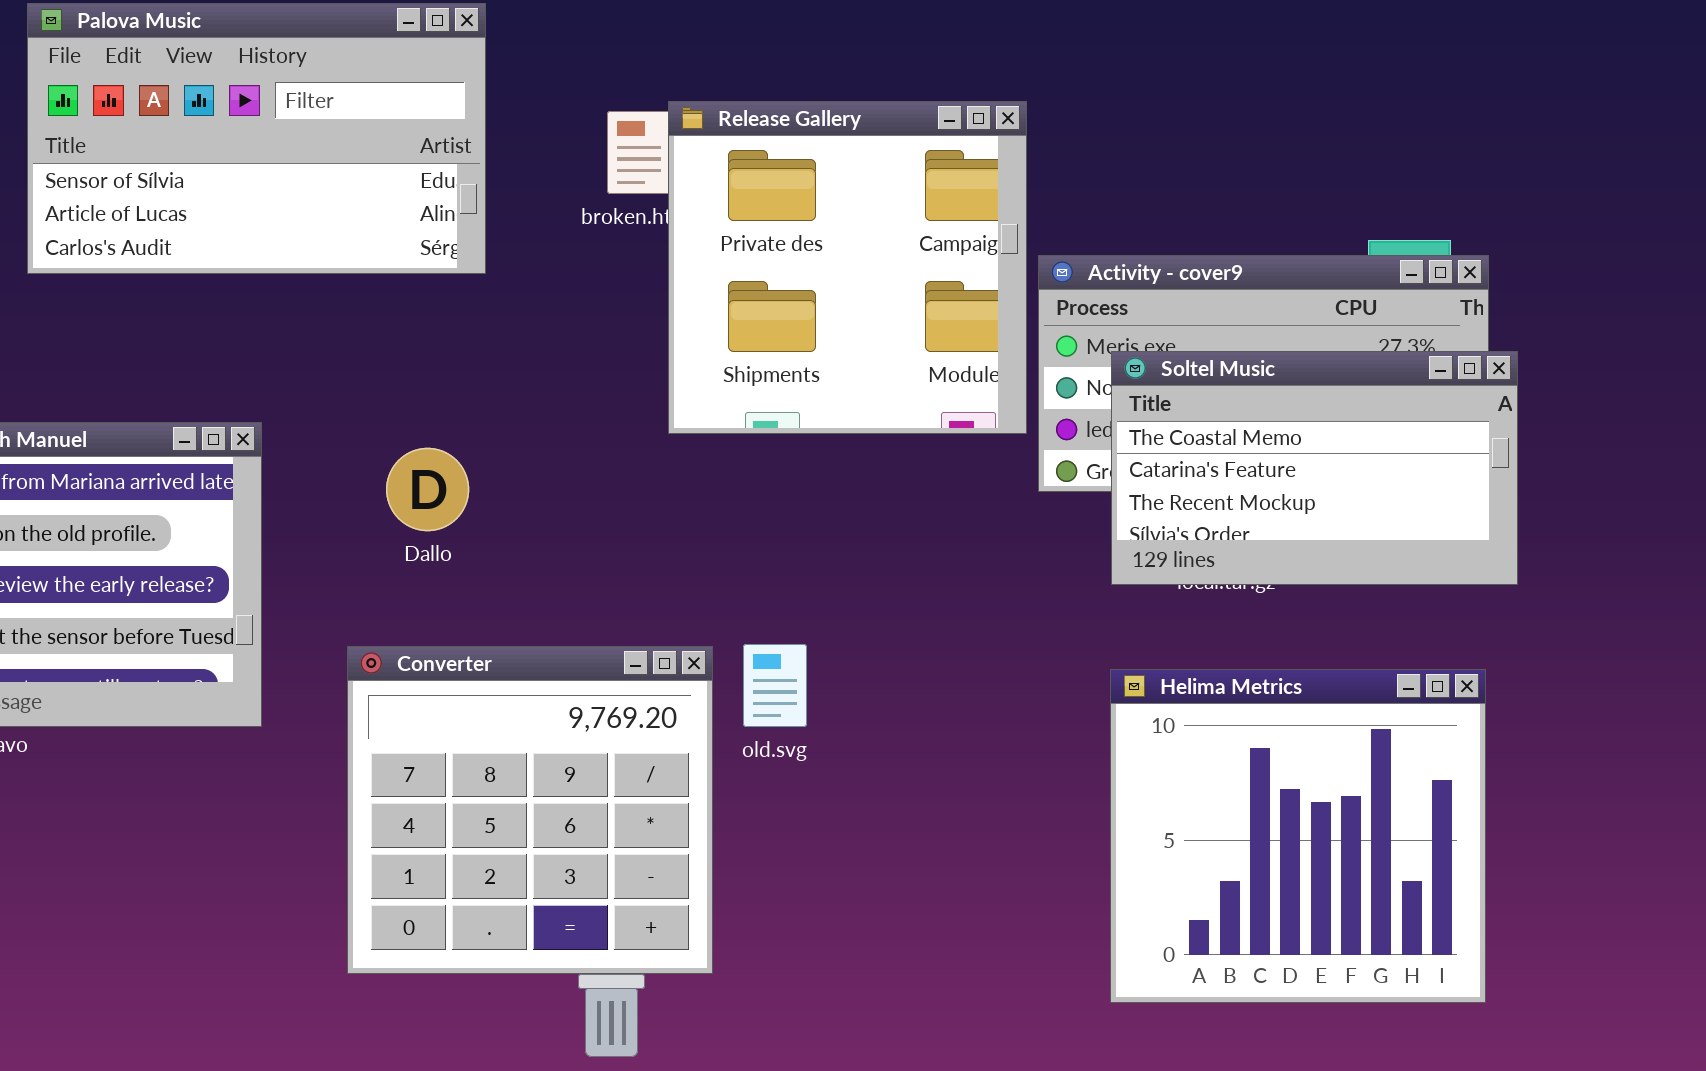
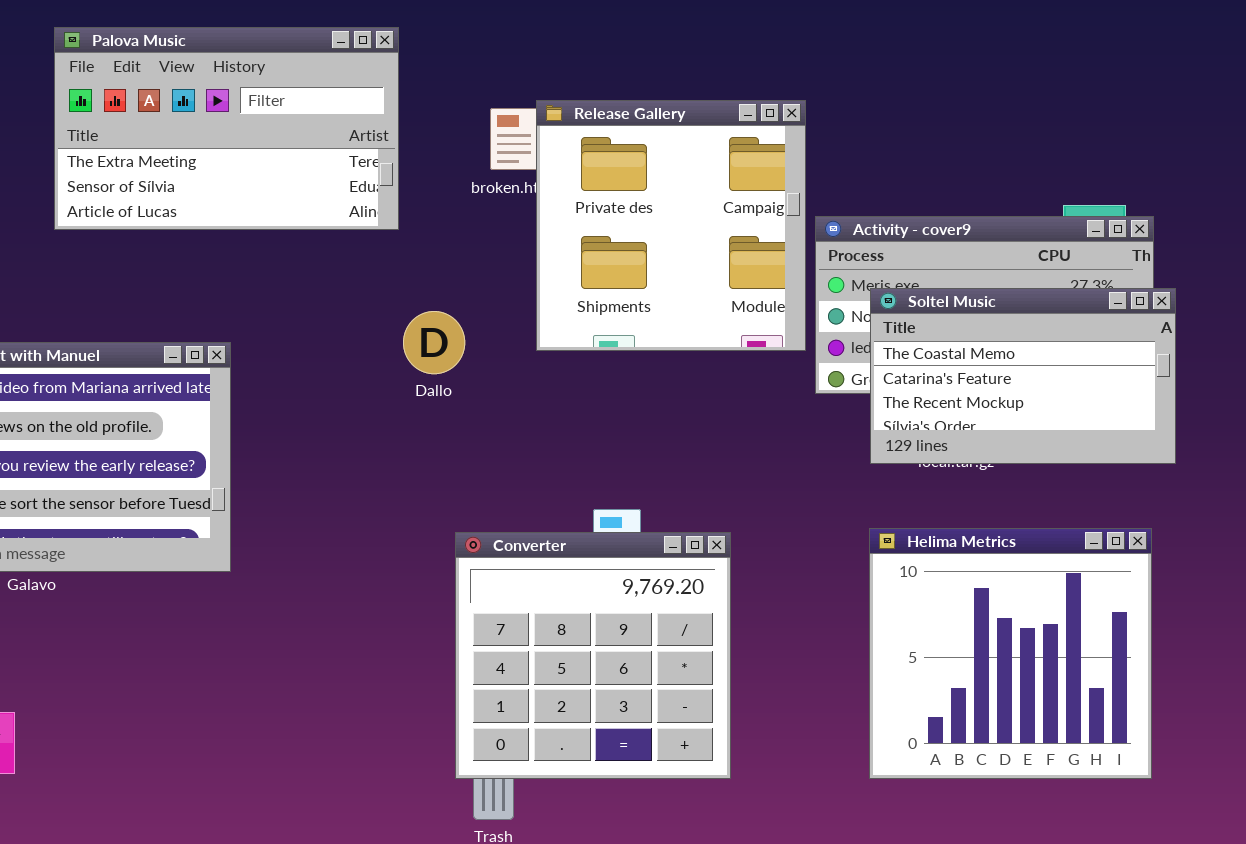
Palova Music: [27,3,486,274] -> [54,27,399,230], scrolled up 1 row
Dallo: [386,448,469,531] -> [403,311,465,374], moved
Converter: [347,646,713,974] -> [455,532,731,779], moved

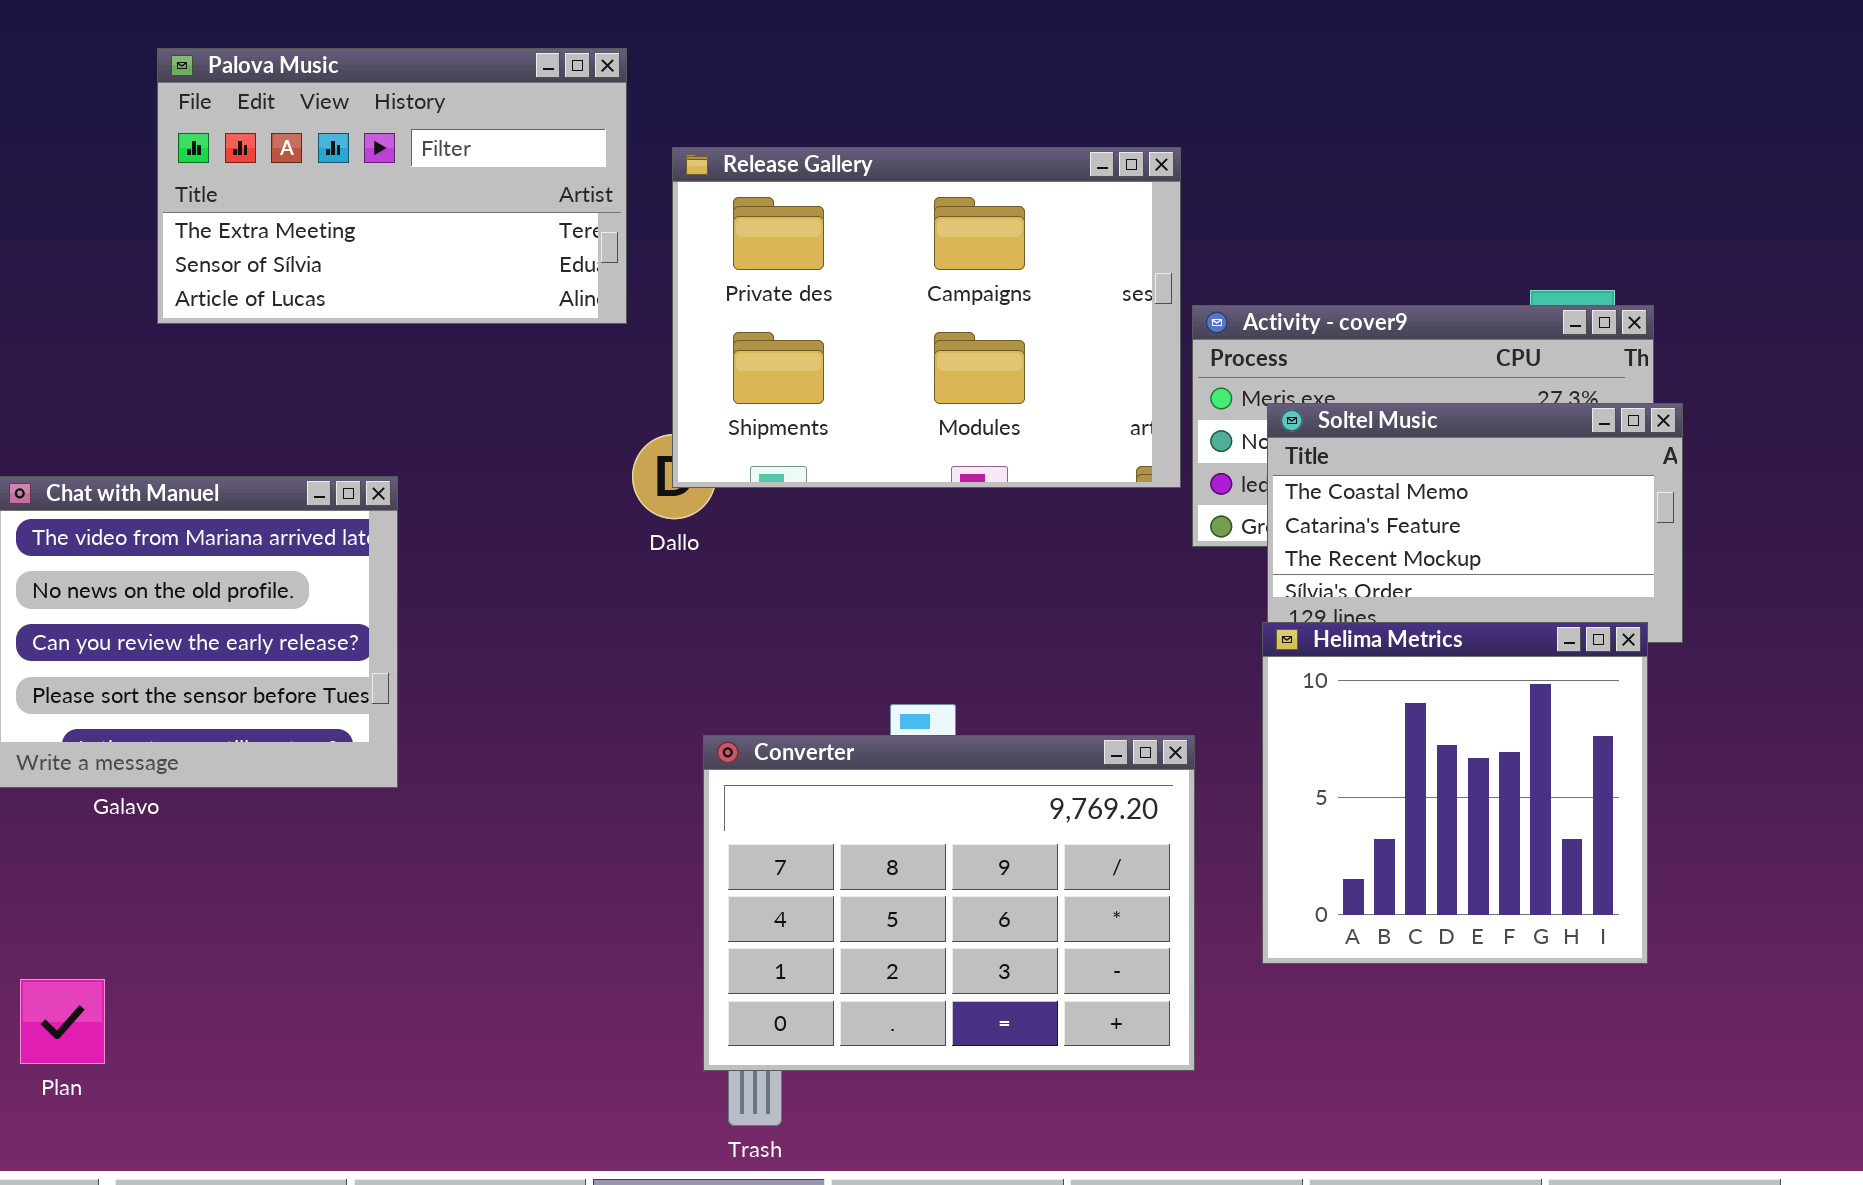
Release Gallery: [536,100,806,351] -> [672,147,1181,488], resized
Helima Metrics: [869,528,1152,779] -> [1262,622,1648,964], moved
Converter: [455,532,731,779] -> [703,735,1195,1071], resized

